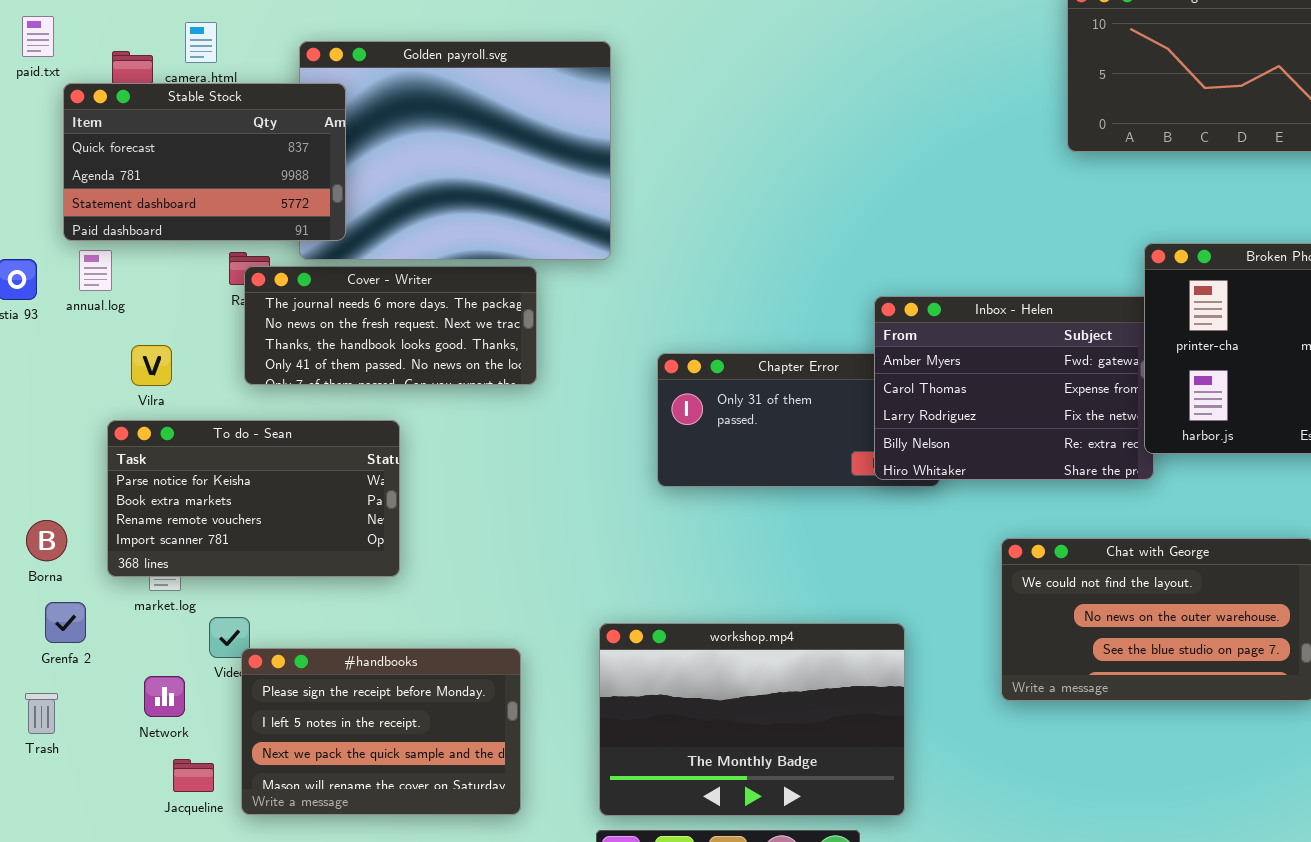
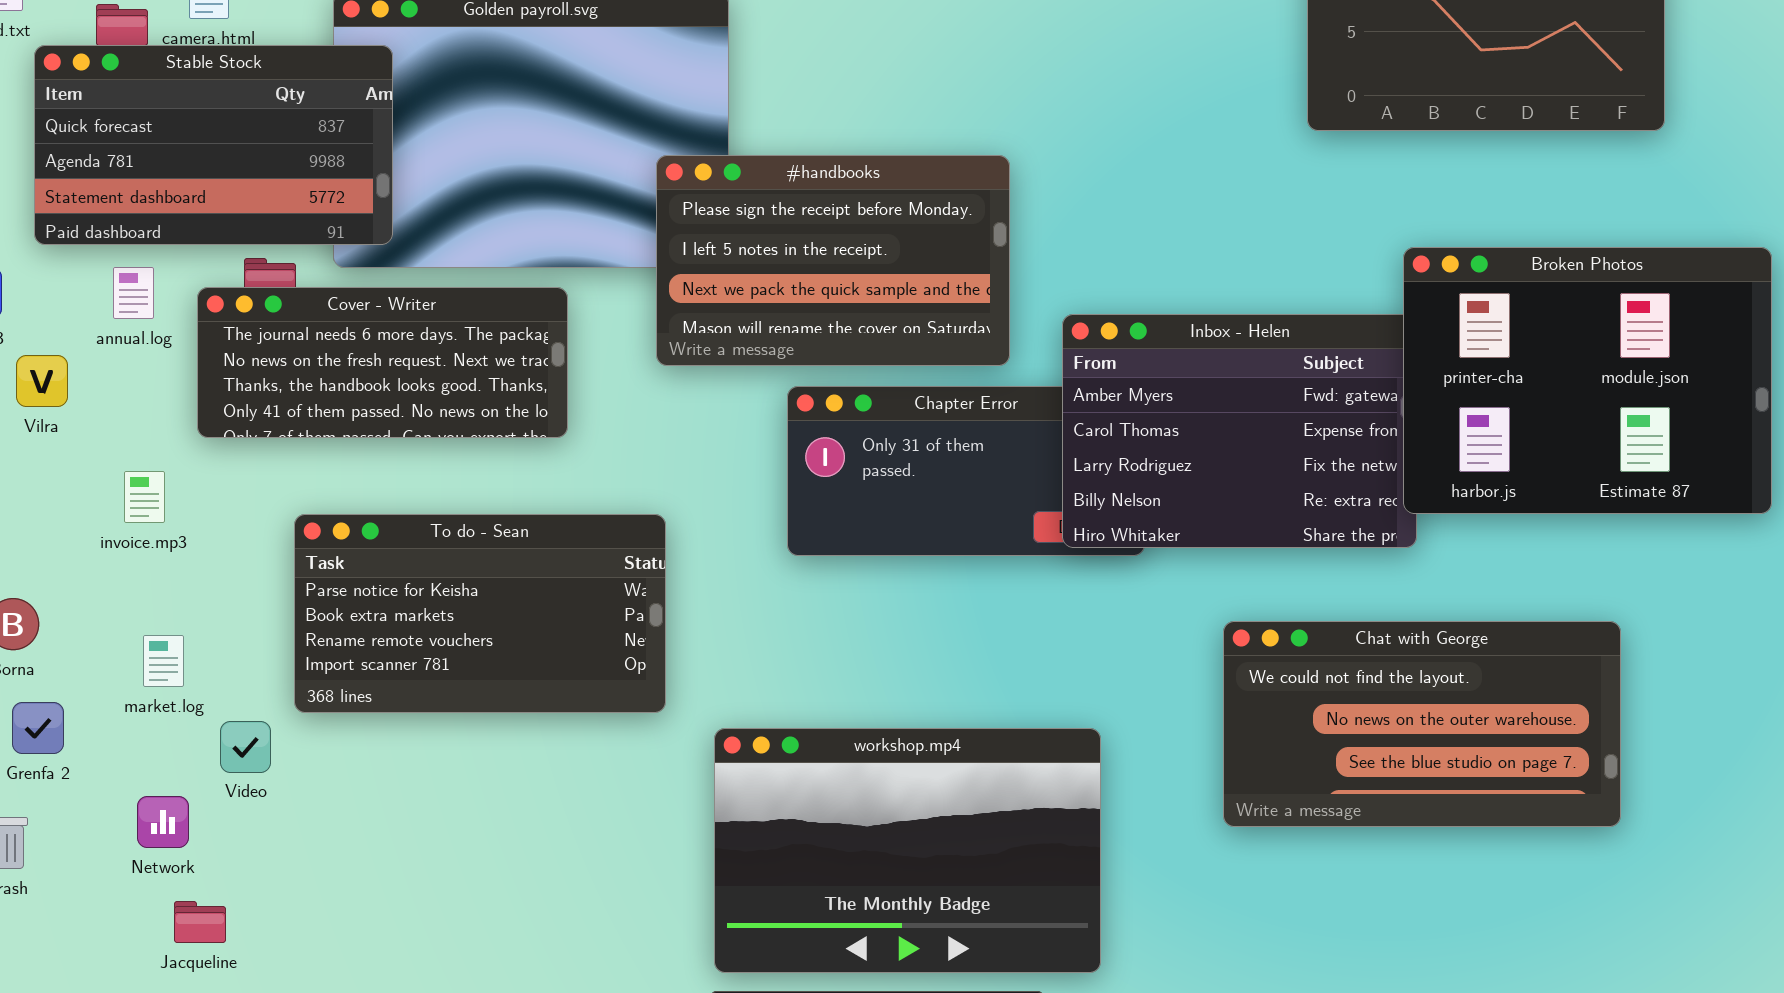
annual.log: [79,250,112,291] -> [113,267,154,319], moved
Cover - Writer: [244,266,537,385] -> [197,287,568,438], moved
Vilra: [131,345,172,386] -> [16,355,68,407], moved
To do - Sean: [107,420,400,577] -> [294,514,666,713], moved
#handbooks: [241,648,521,815] -> [656,155,1010,366], moved

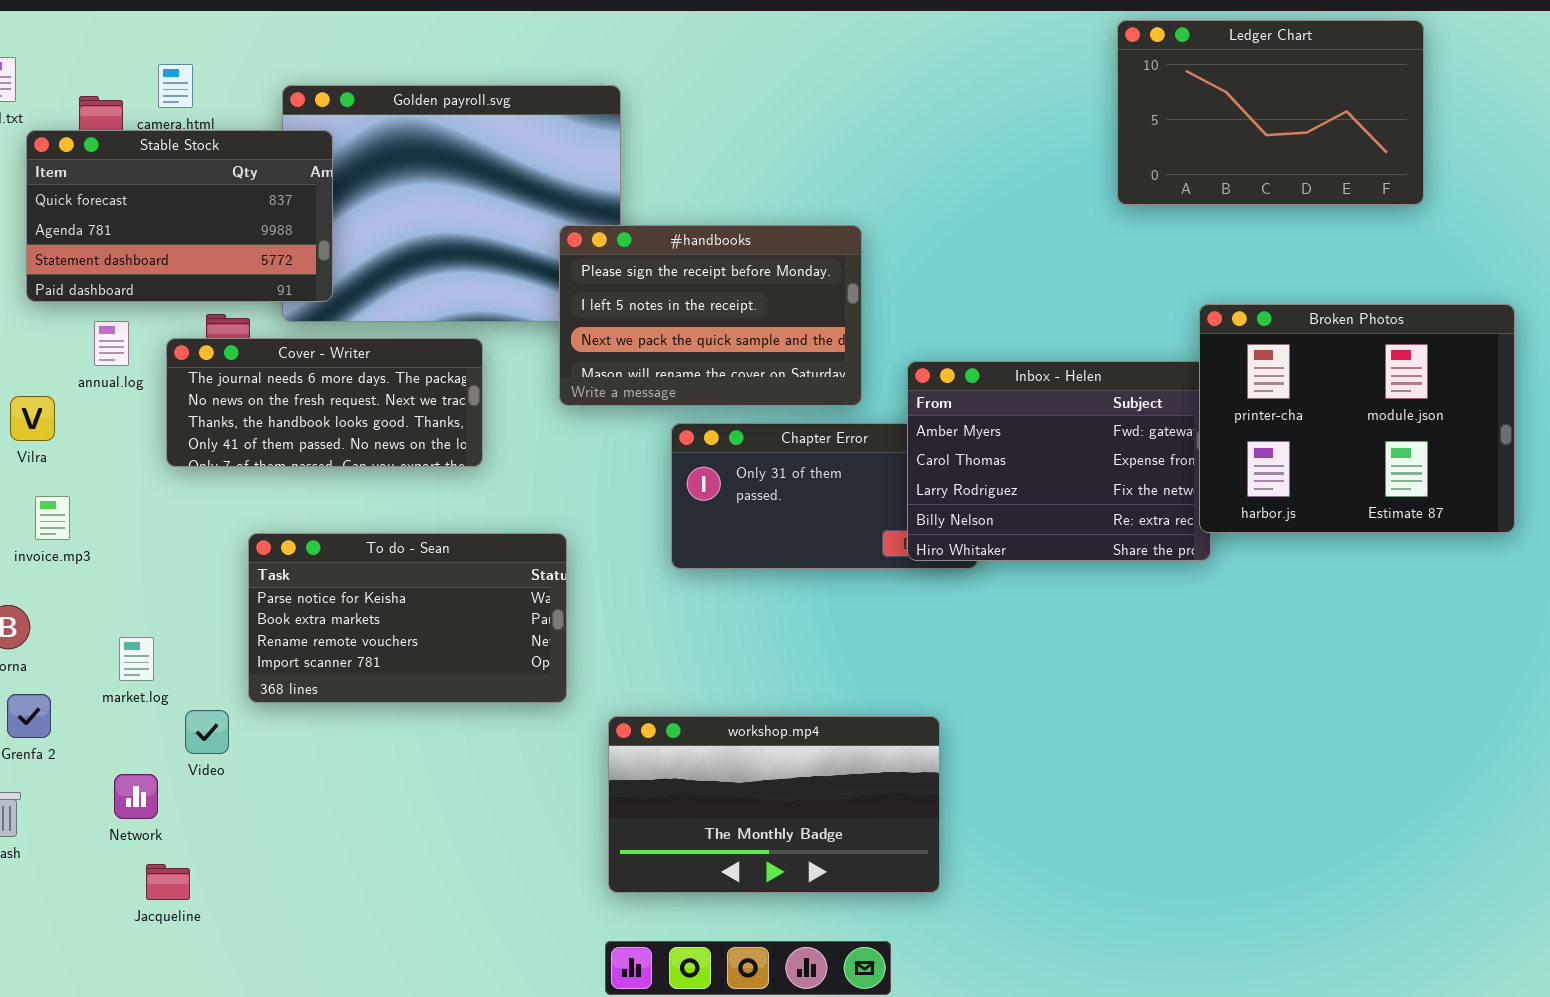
invoice.mp3: [124,471,165,523] -> [35,496,70,540], moved
Chat with George: [1223,621,1621,827] -> none, closed
workshop.mp4: [714,728,1101,973] -> [608,716,940,893], resized

